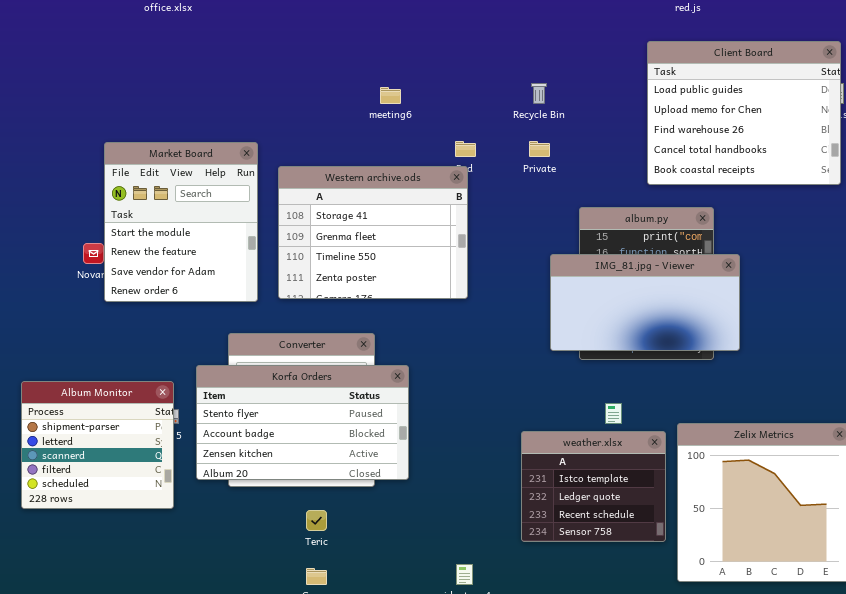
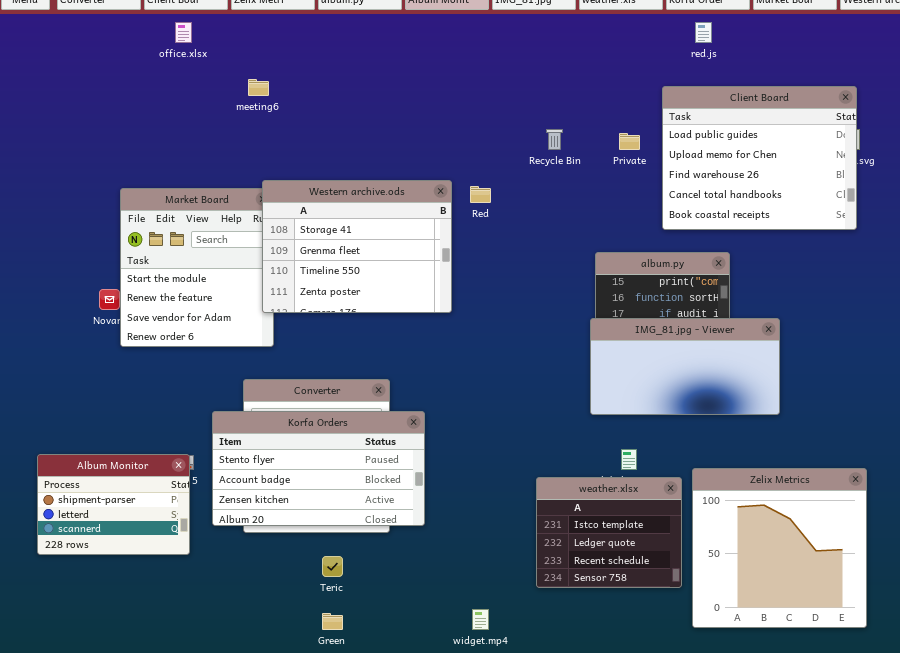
meeting6: [380,87,401,104] -> [248,79,269,96], moved
Private: [529,141,550,157] -> [619,133,640,150], moved
Western archive.ods: [278,166,468,299] -> [262,180,452,313], moved
IMG_81.jpg - Viewer: [550,254,740,351] -> [590,318,780,415], moved
Album Monitor: [21,381,174,509] -> [37,454,190,555], resized

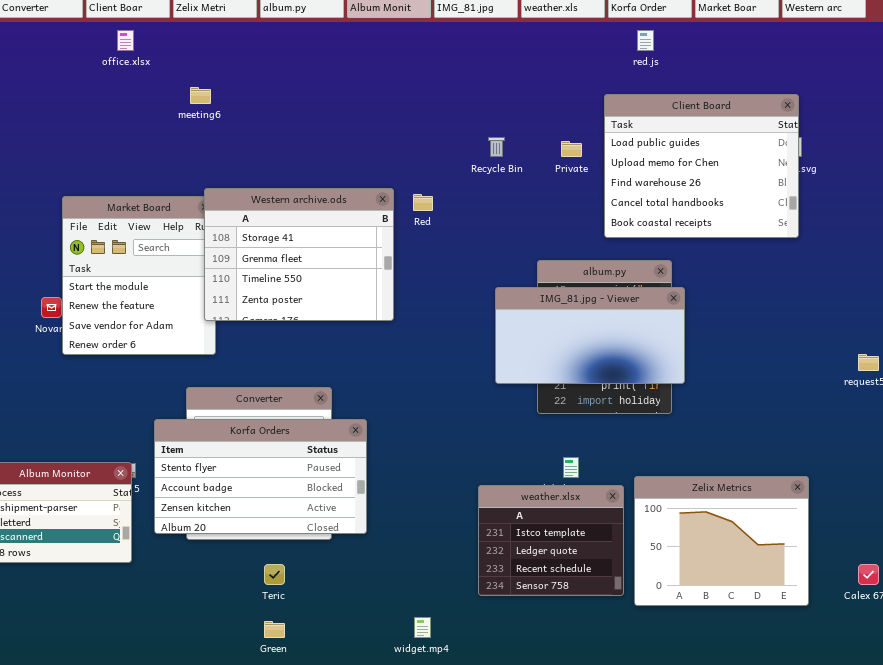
IMG_81.jpg - Viewer: [590,318,780,415] -> [495,287,685,384], moved
Zelix Metrics: [692,468,867,628] -> [634,476,809,606], resized

